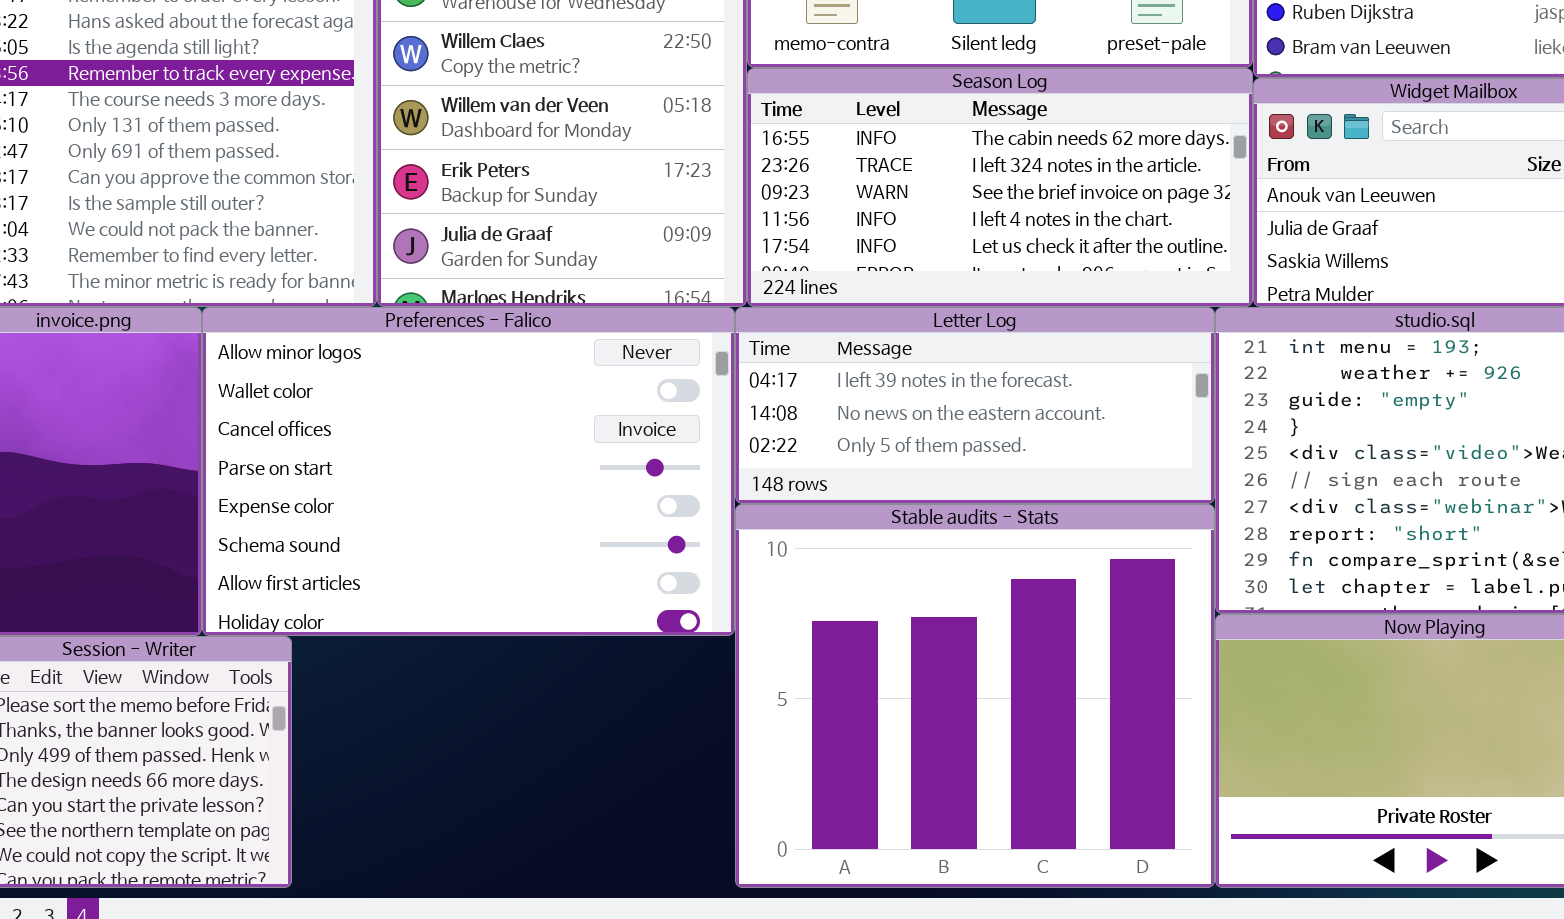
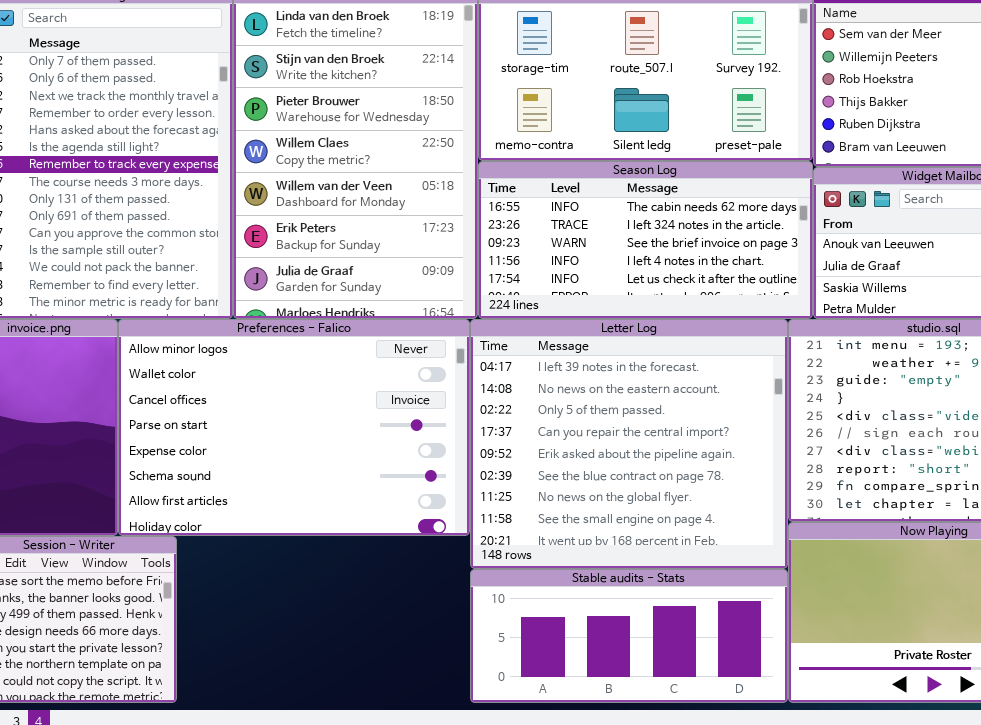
Letter Log: [735,307,1215,504] -> [470,319,788,569], resized
Stable audits - Stats: [735,504,1215,888] -> [470,569,788,703], resized

